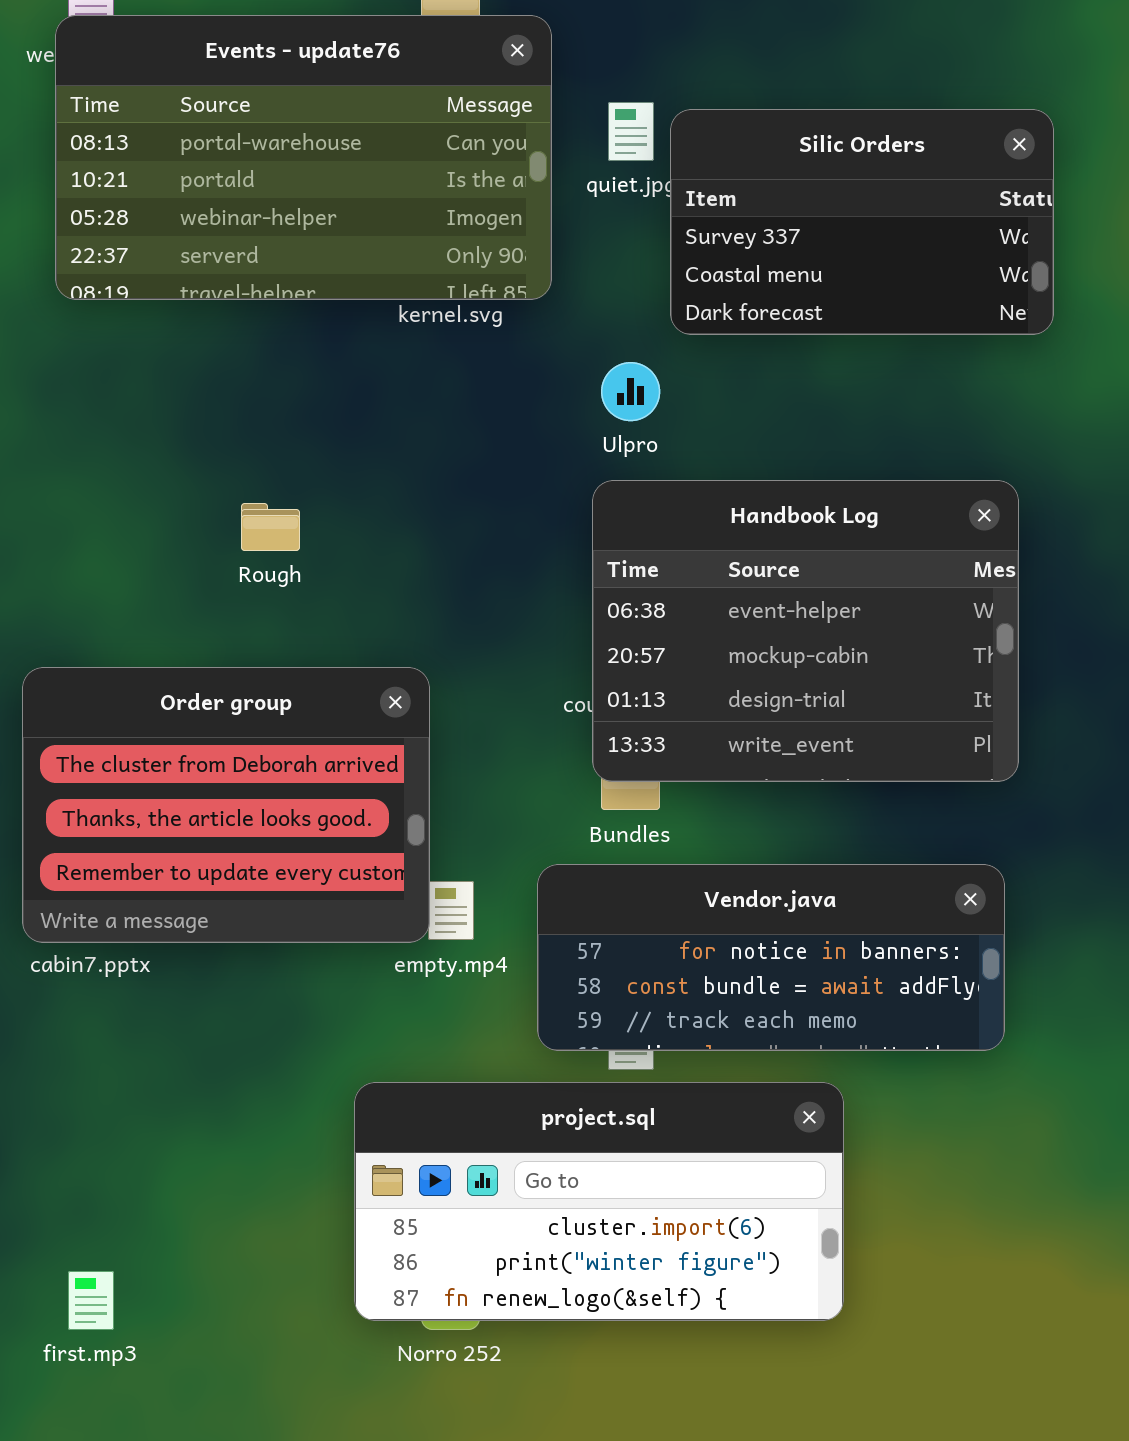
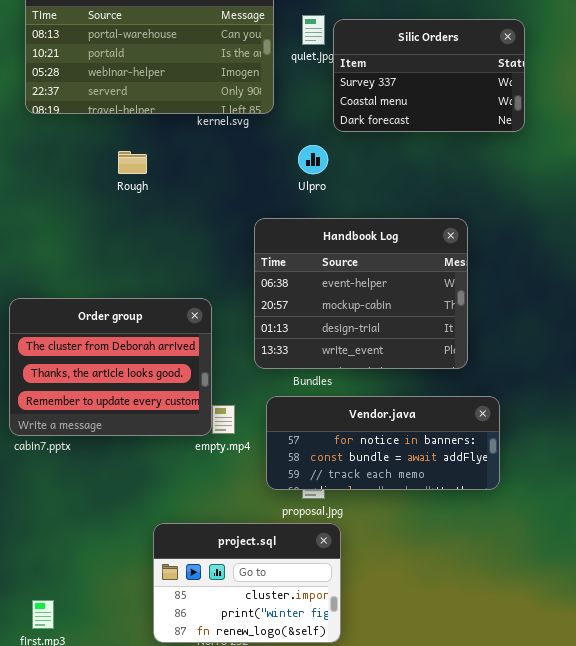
Handbook Log: [592,480,1019,782] -> [254,218,468,369], moved
Rough: [241,503,300,551] -> [118,151,147,174], moved
project.sql: [354,1082,844,1321] -> [153,523,341,643], moved, resized

